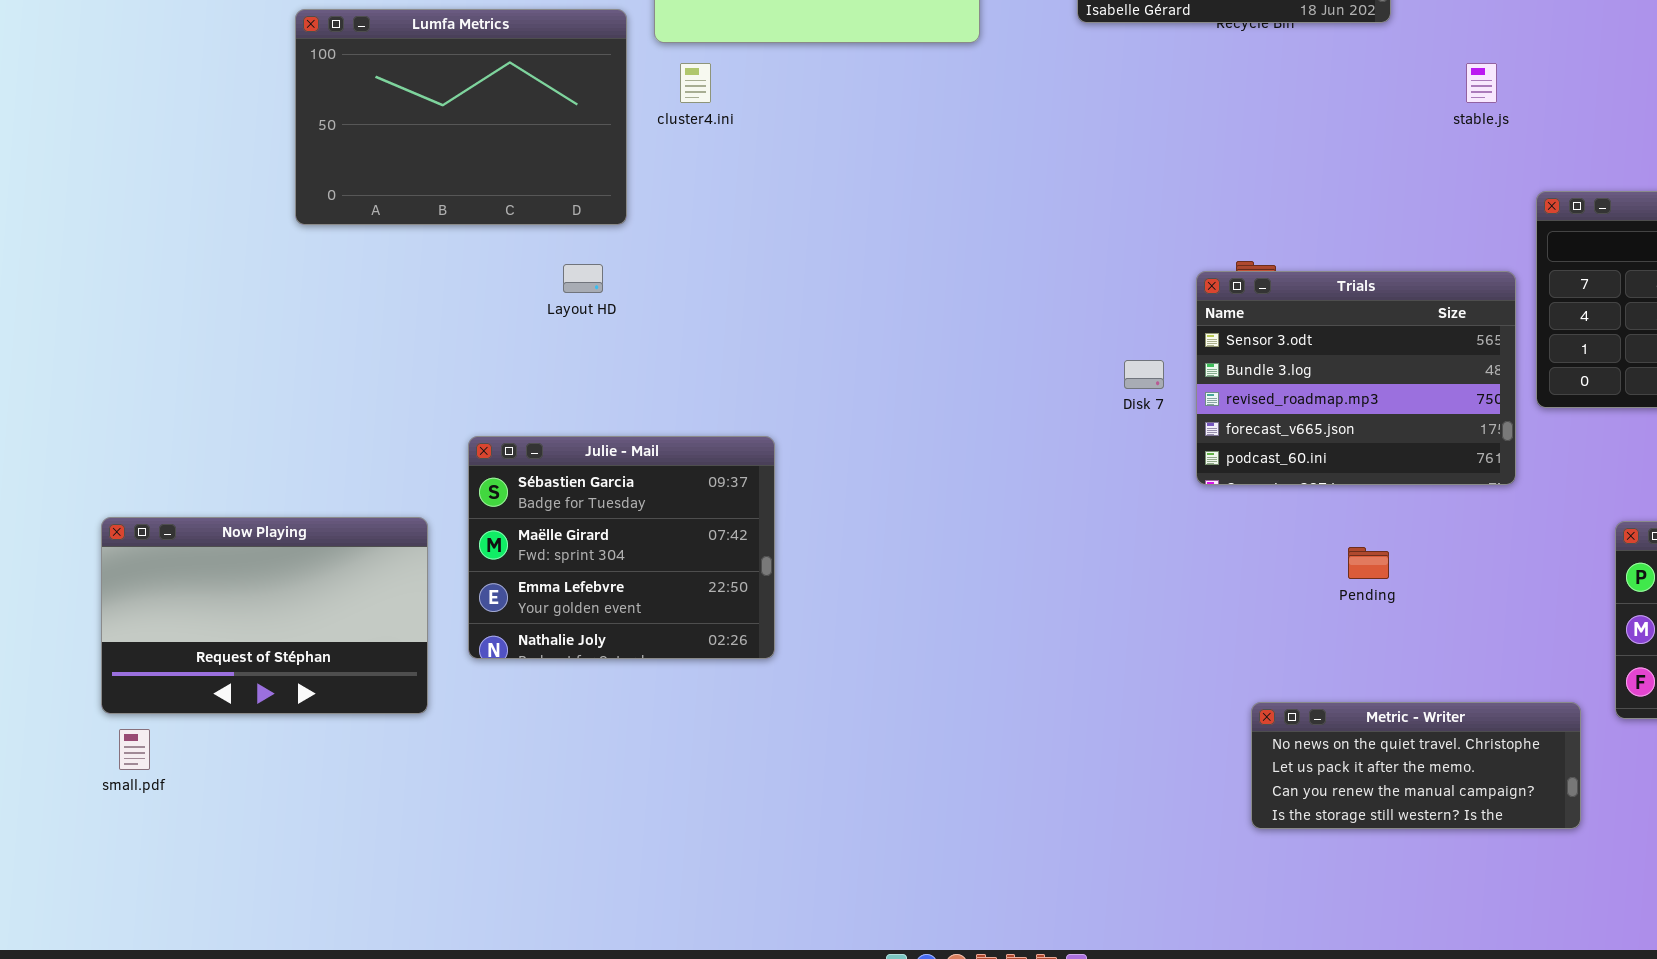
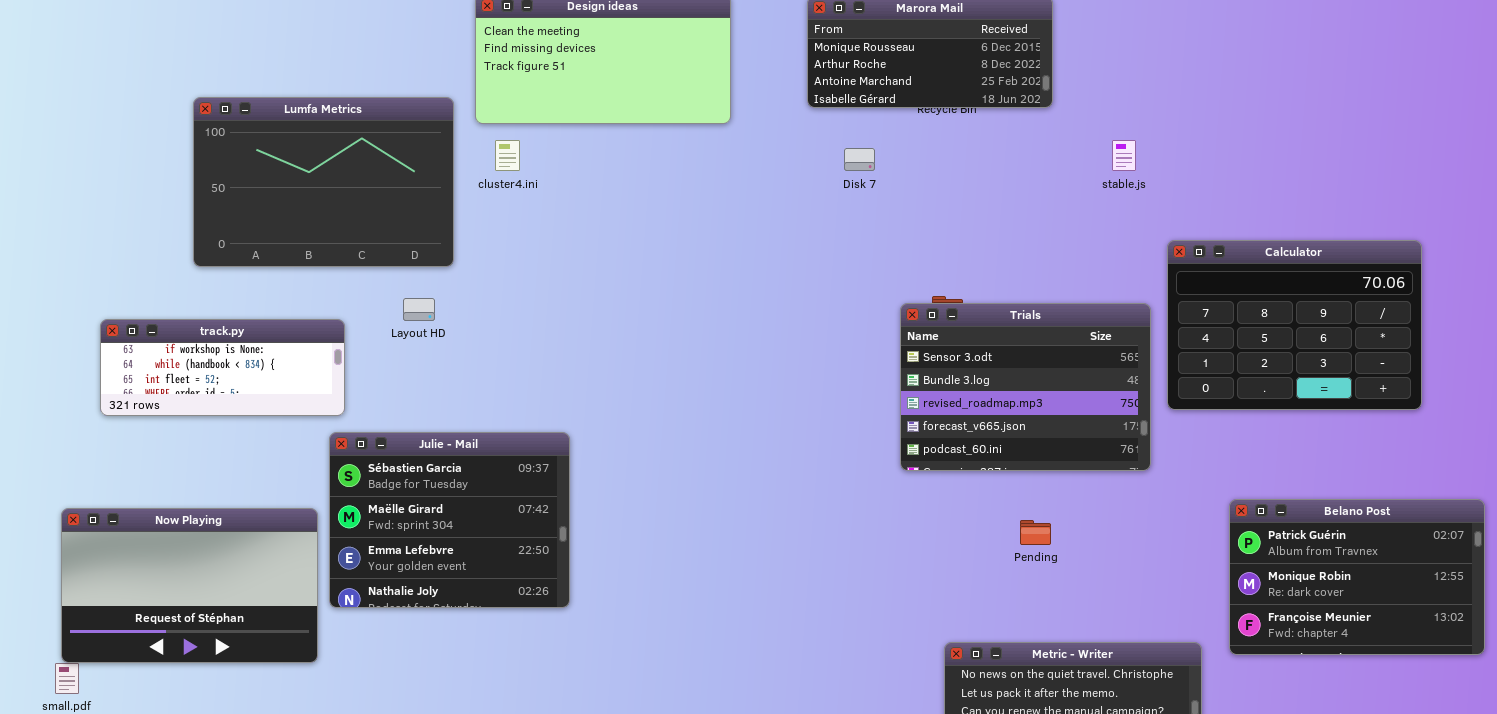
track.py: none -> [100,319,345,416], opened
Disk 7: [1124,360,1164,389] -> [844,148,875,171], moved
Now Playing: [101,517,428,714] -> [61,508,318,663], moved

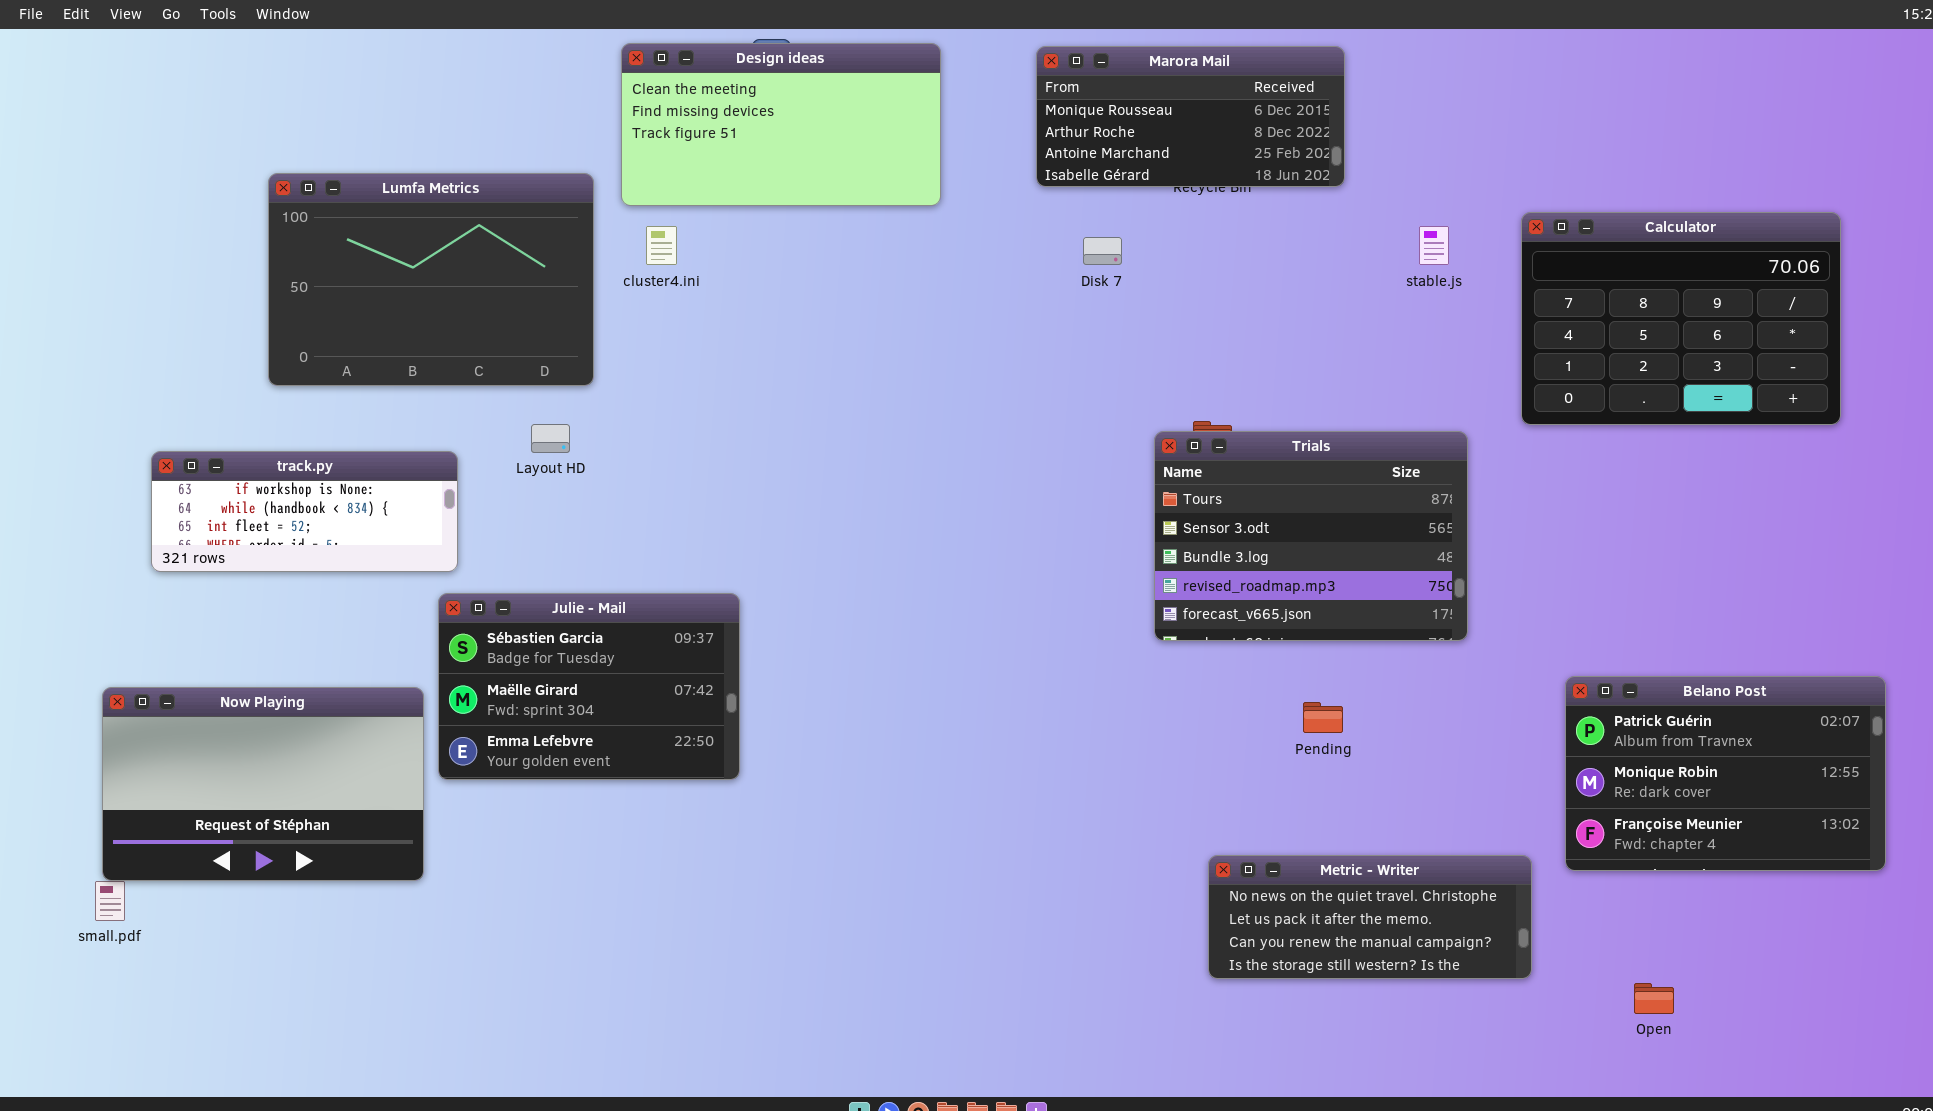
Calculator: [1167,240,1422,410] -> [1521,212,1841,425], moved
Trials: [900,303,1151,471] -> [1154,431,1468,641], scrolled up 1 row
Julie - Mail: [329,432,570,608] -> [438,593,740,780], resized

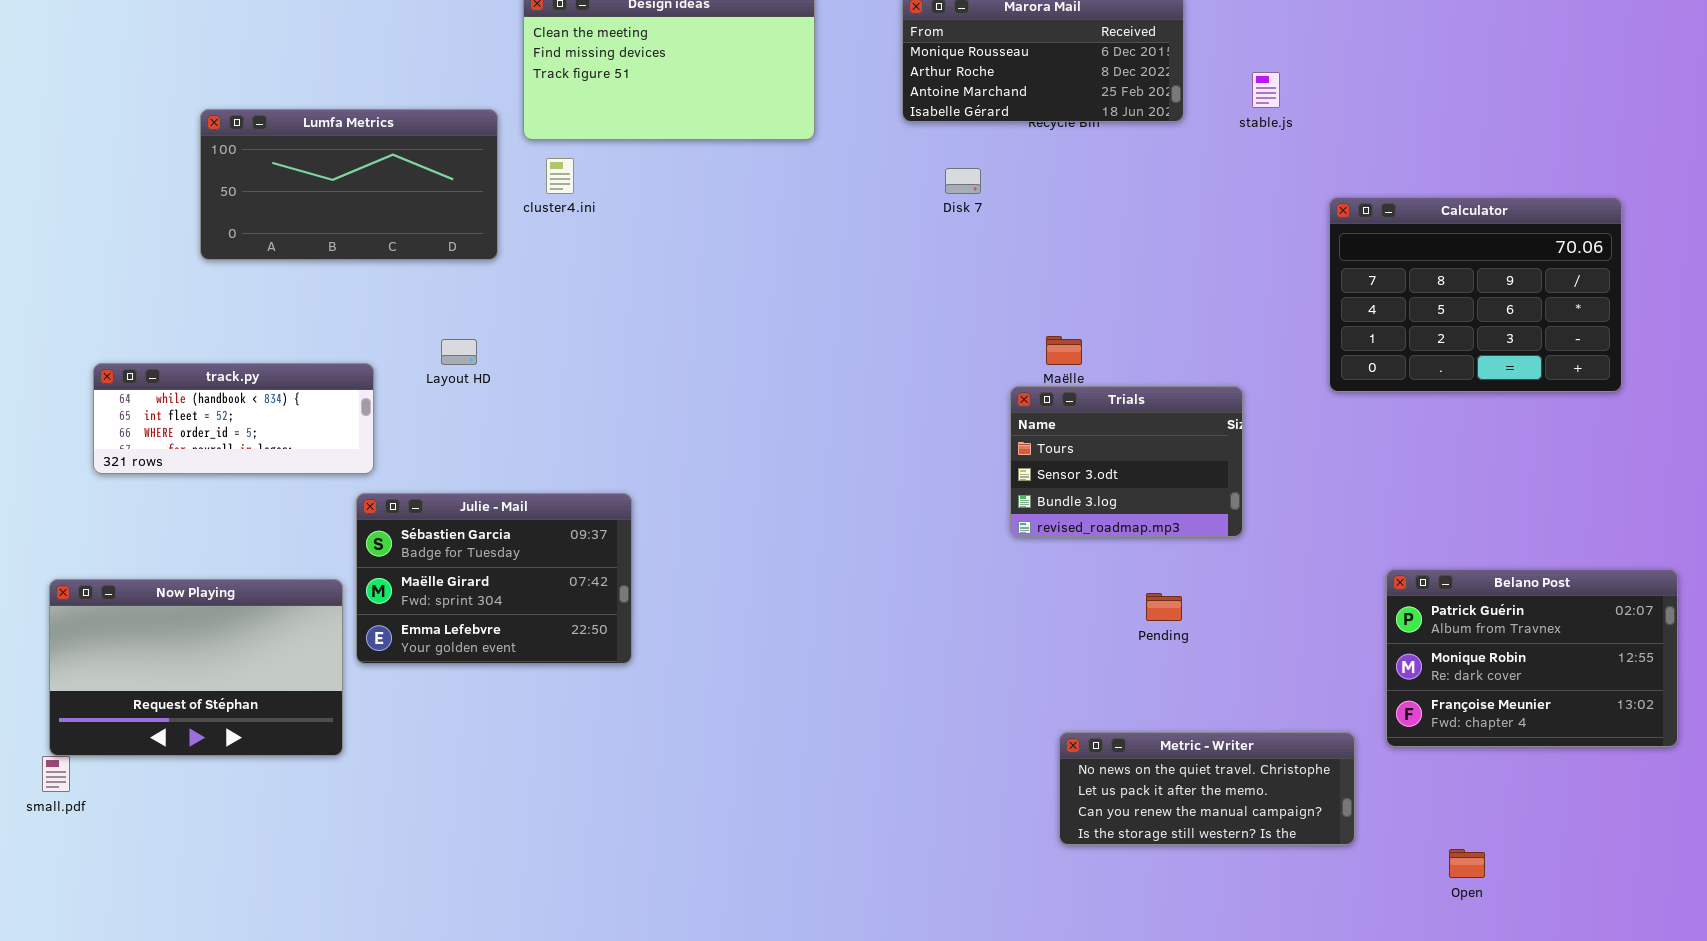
Lumfa Metrics: [268,173,594,386] -> [200,109,498,260], resized
Calculator: [1521,212,1841,425] -> [1329,197,1622,392], moved
stable.js: [1419,226,1449,265] -> [1252,72,1280,108], moved
Trials: [1154,431,1468,641] -> [1010,386,1243,537], resized
track.py: [151,451,458,572] -> [93,363,374,474], scrolled down 1 row

